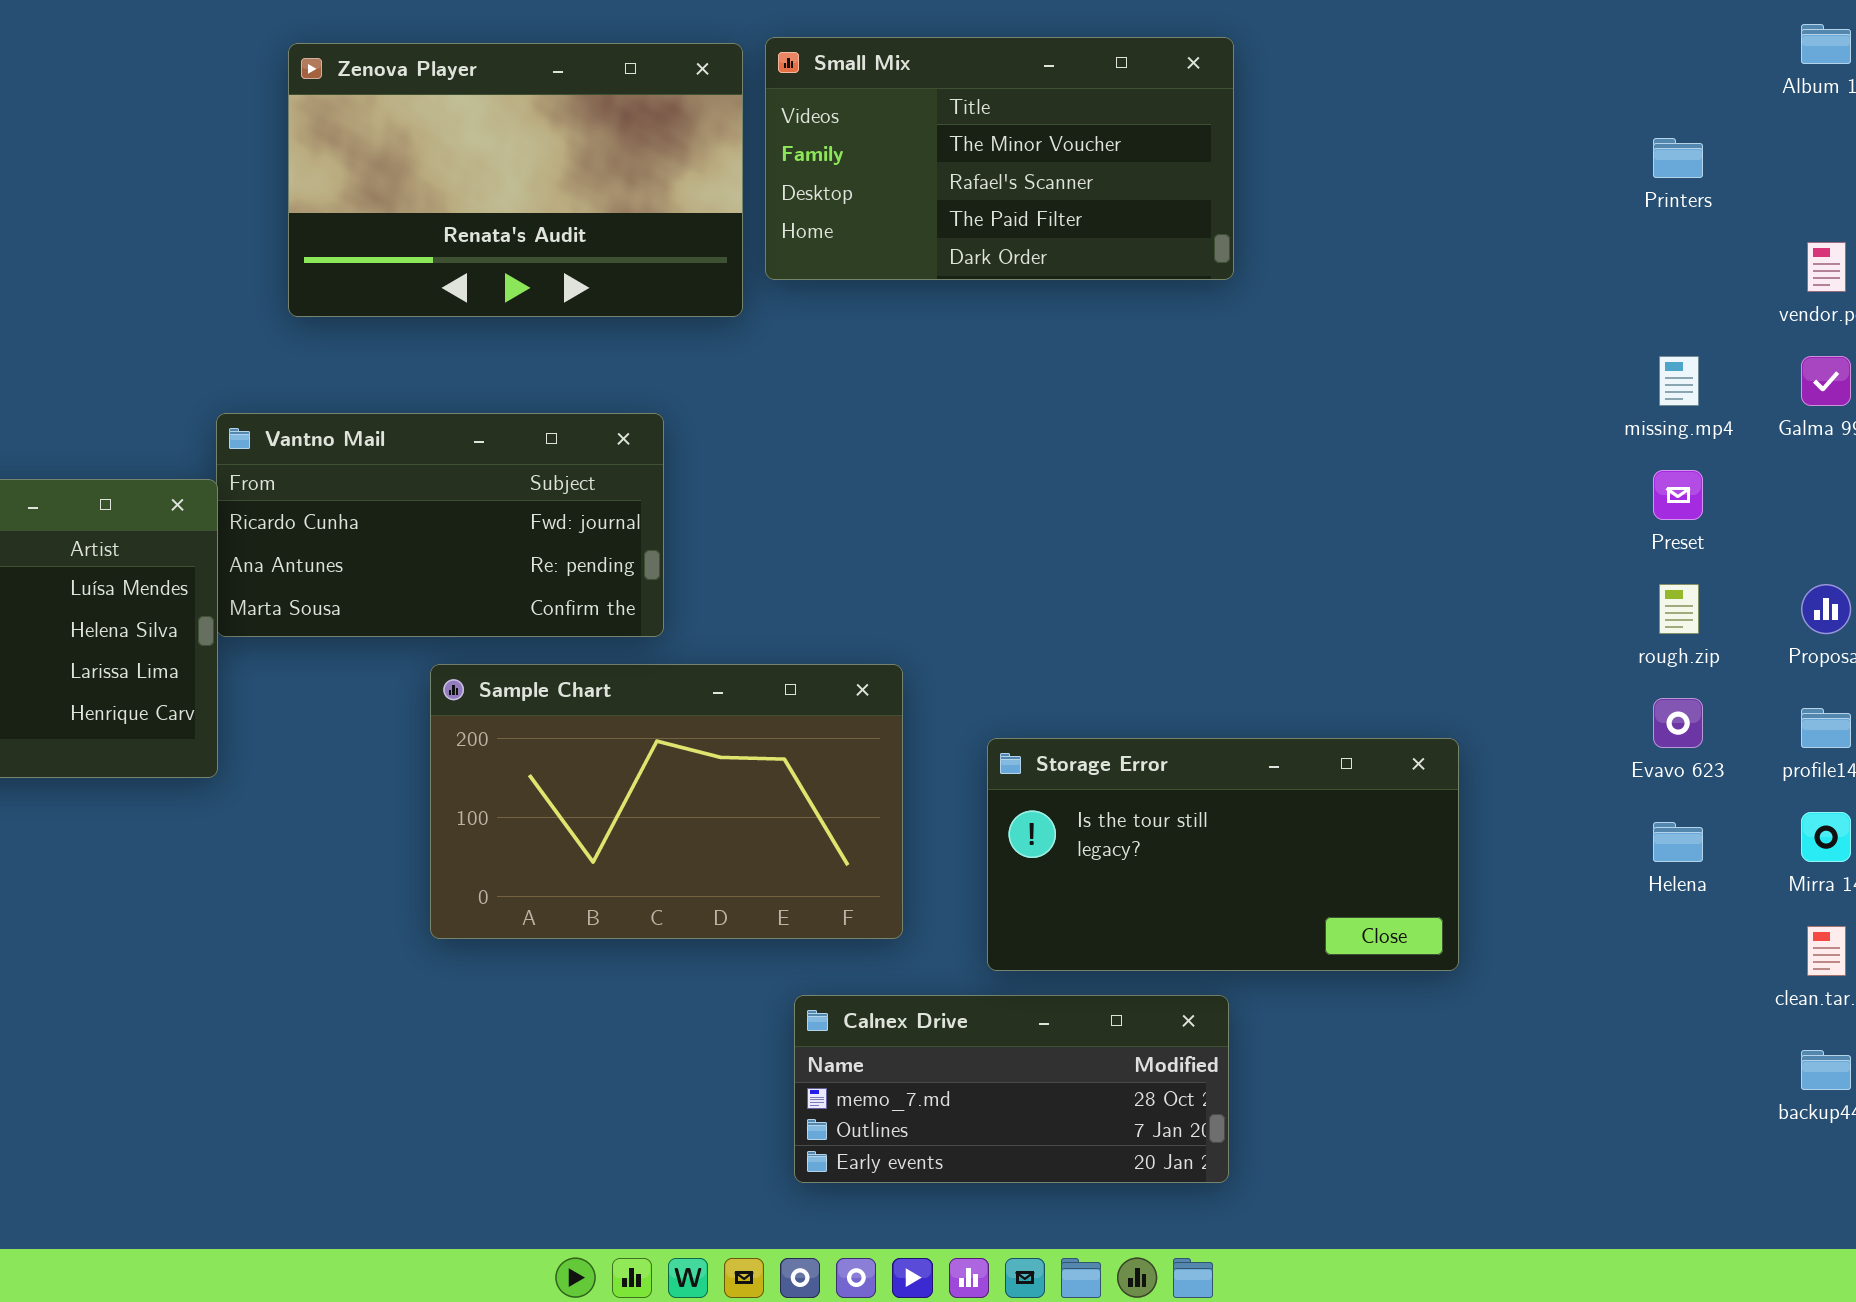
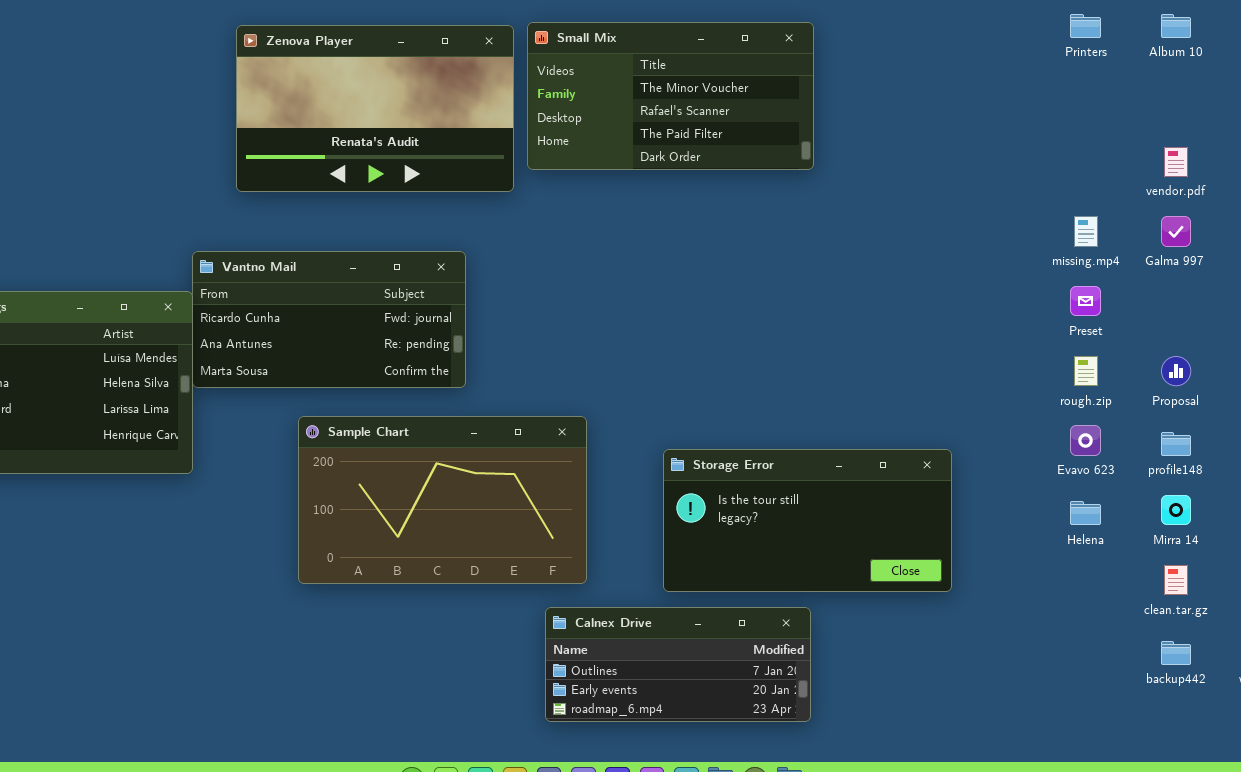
Printers: [1653,138,1703,178] -> [1070,14,1101,38], moved
Sample Chart: [430,664,903,939] -> [298,416,587,584], moved
Calnex Drive: [794,995,1229,1183] -> [545,607,811,722], scrolled down 1 row

